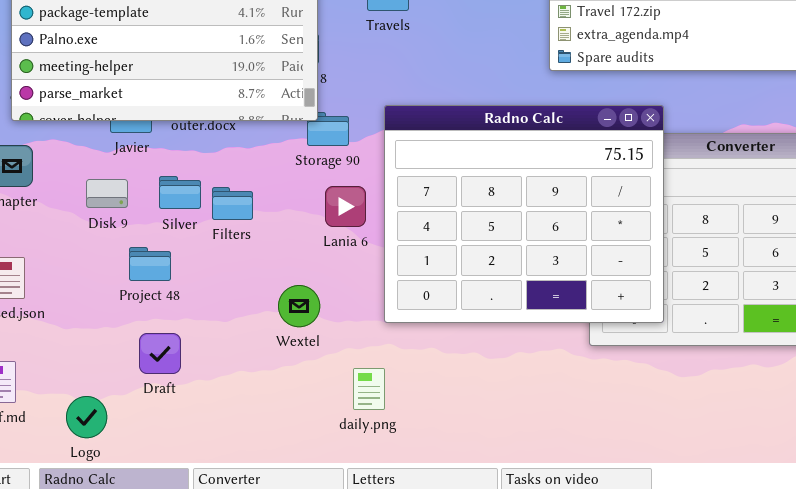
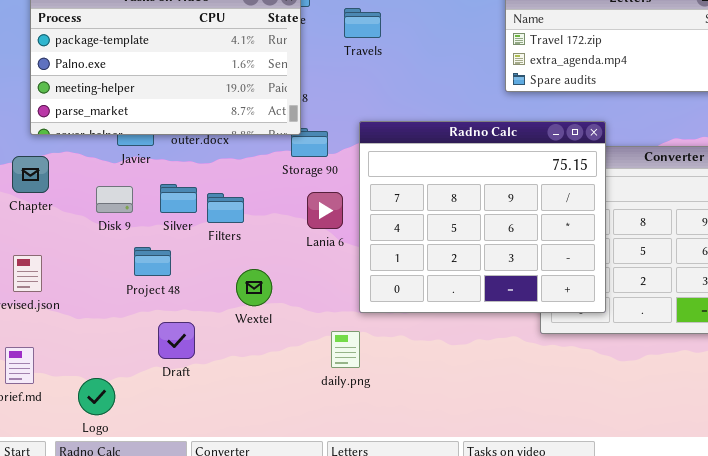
Wextel: [278,285,320,327] -> [236,269,272,306], moved
Draft: [139,333,181,374] -> [158,322,195,359], moved
daily.png: [353,368,385,410] -> [331,331,360,368], moved

